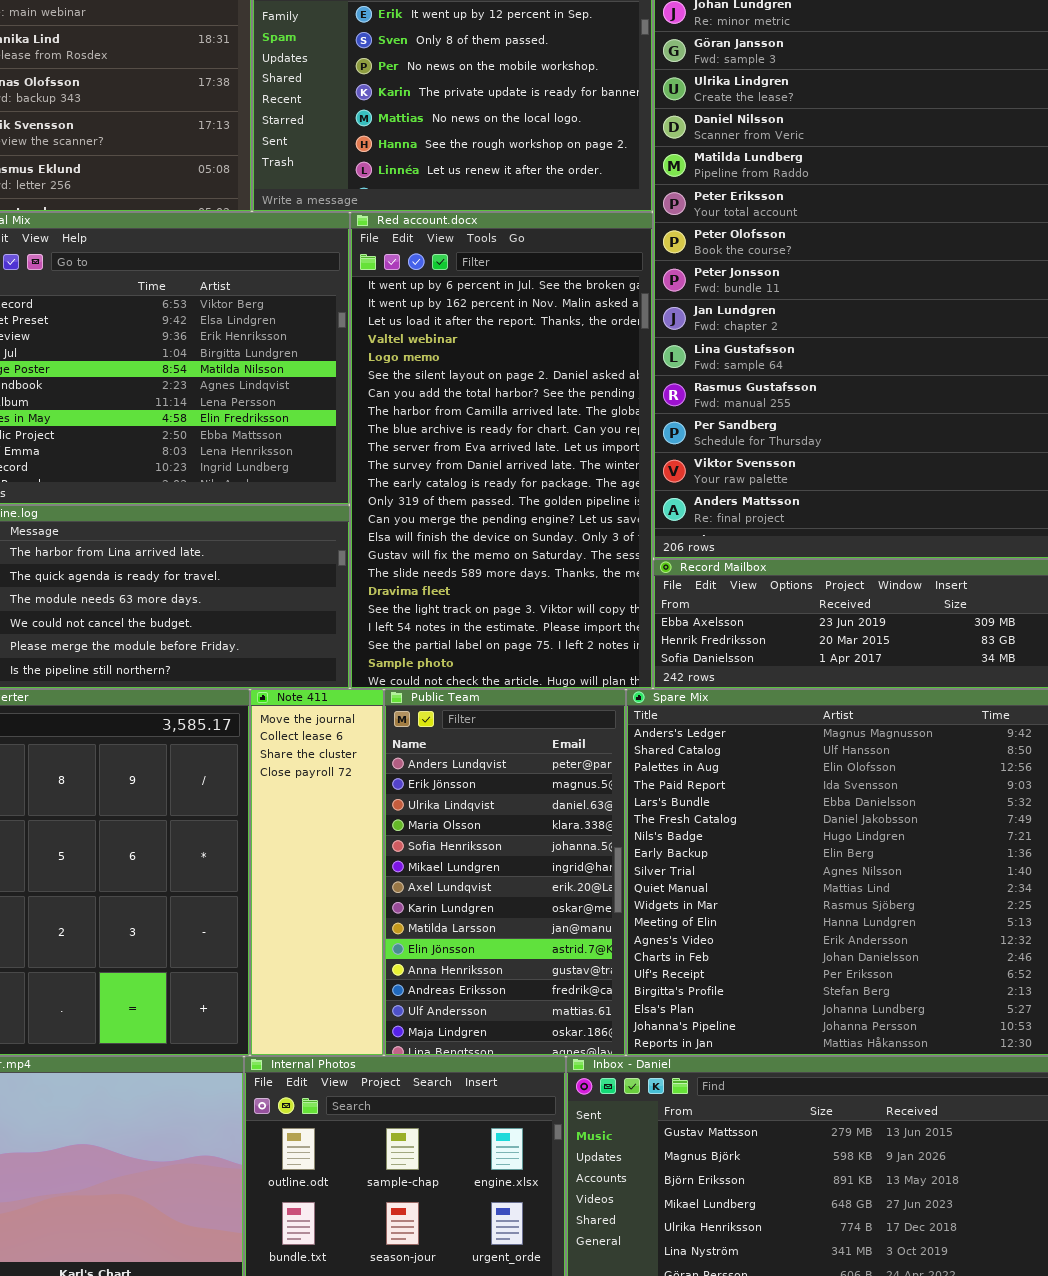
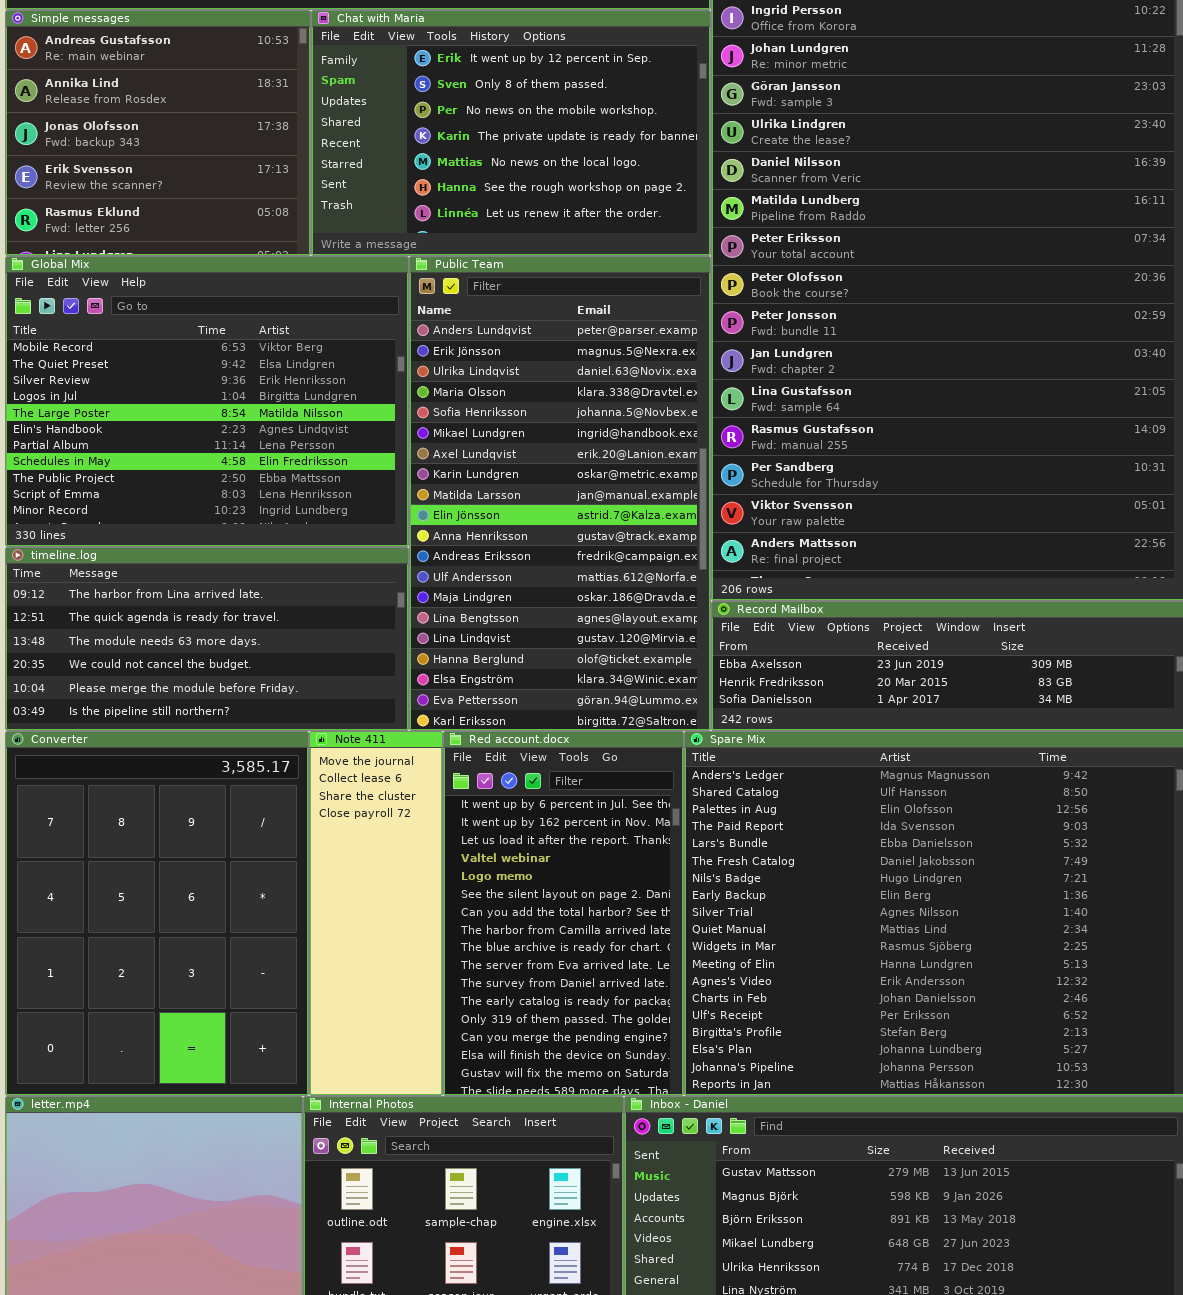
Red account.docx: [350,212,653,689] -> [443,731,684,1096], moved, resized
Public Team: [384,689,626,1056] -> [409,256,711,731], moved, resized

